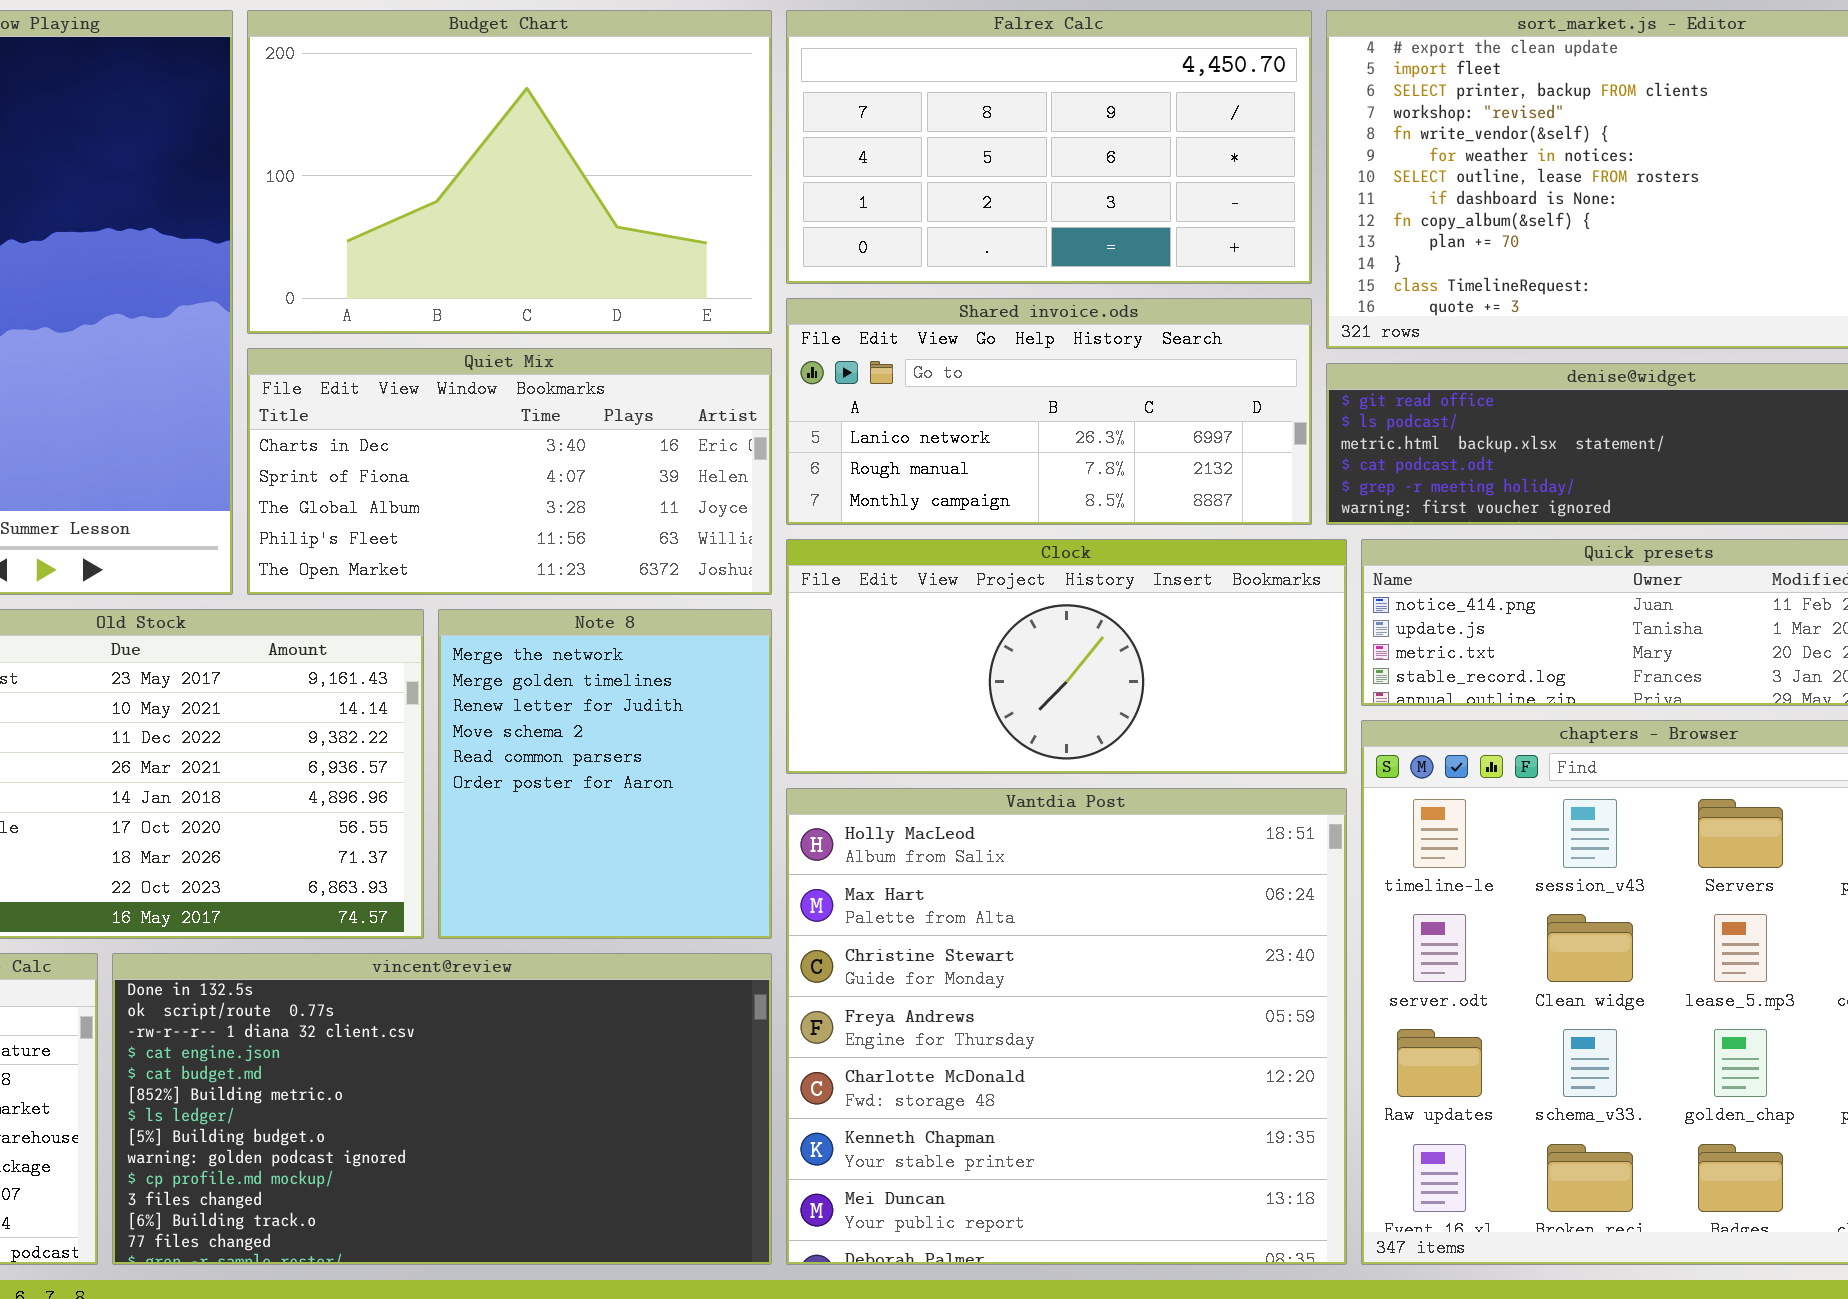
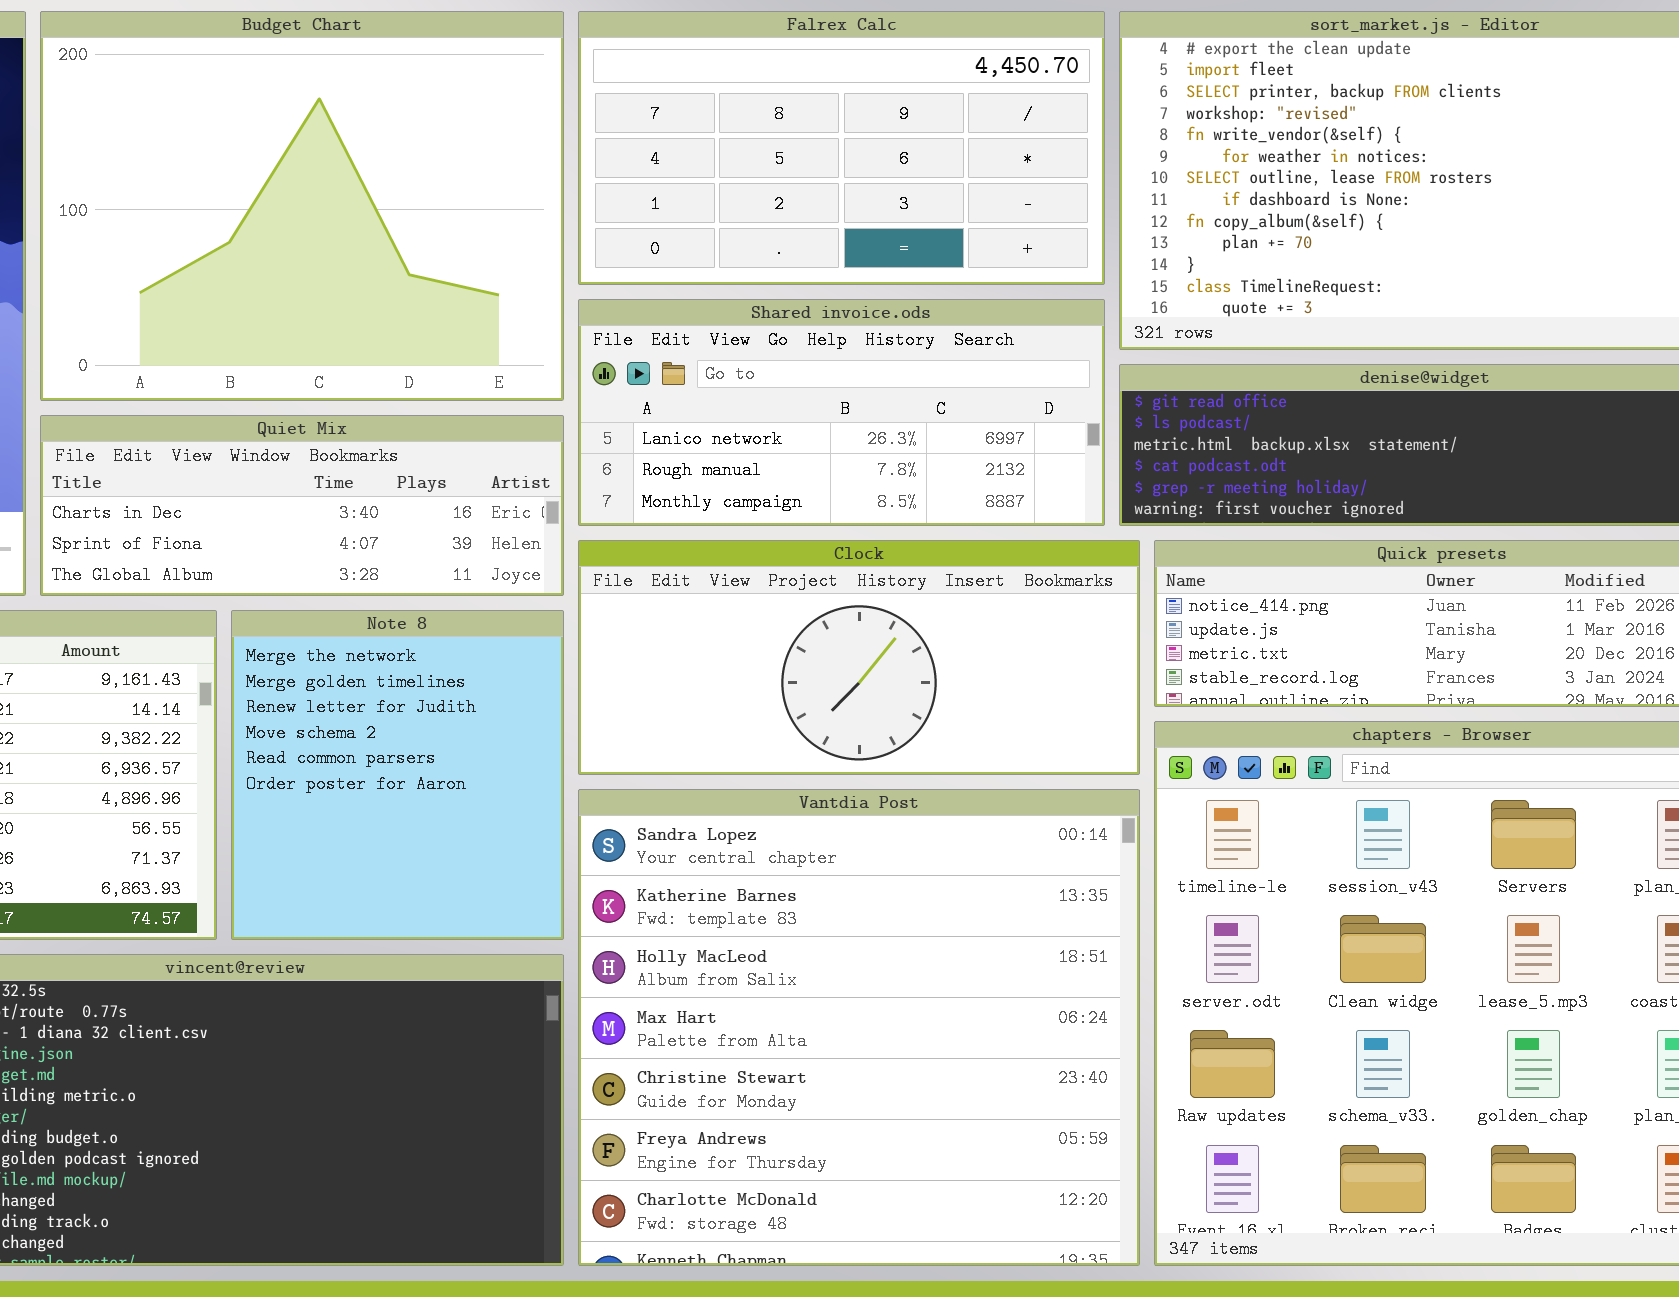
Budget Chart: [247,10,772,334] -> [40,11,564,401], resized
Quiet Mix: [247,348,772,595] -> [40,415,564,596], resized
Vantdia Post: [786,788,1347,1265] -> [578,789,1140,1266], scrolled up 2 rows

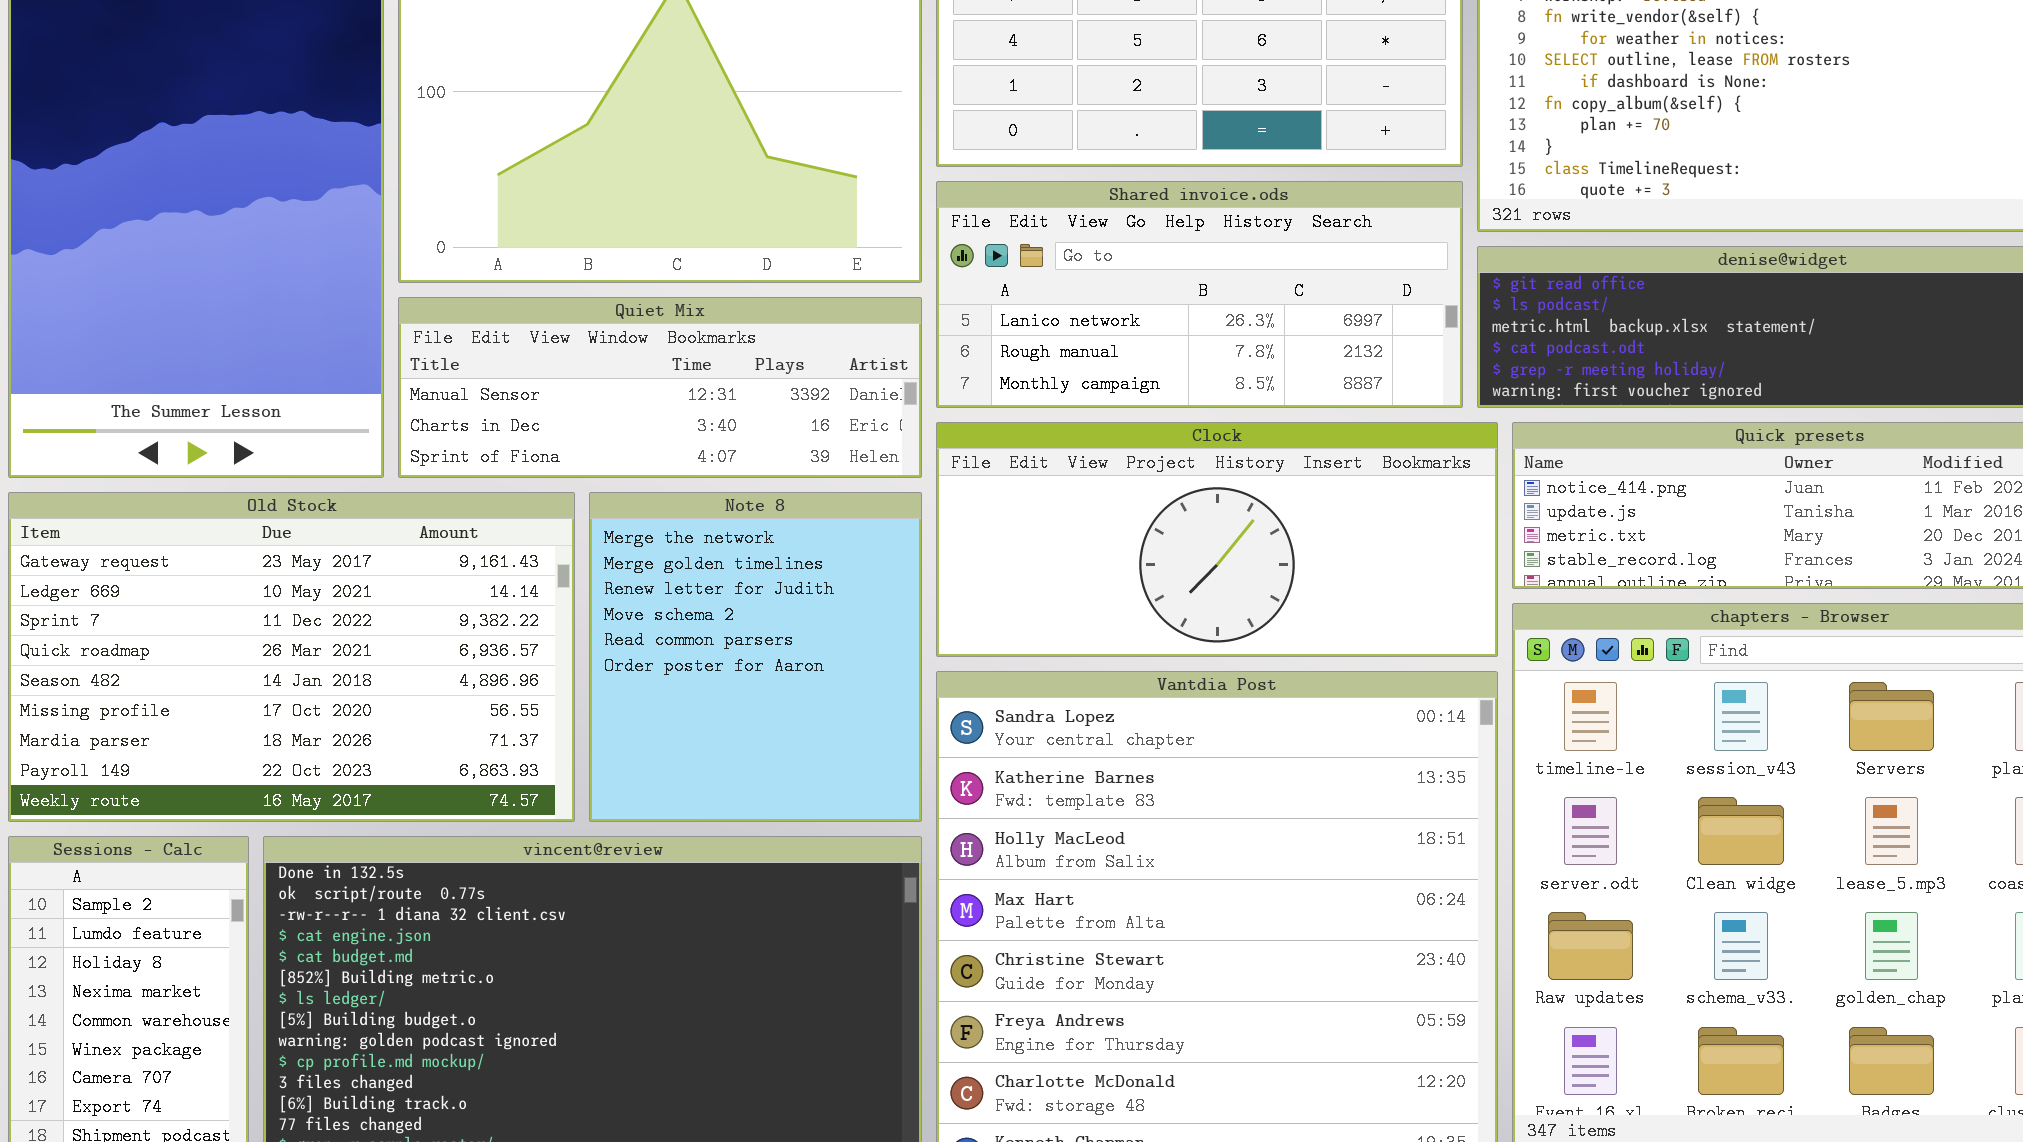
Quiet Mix: [40,415,564,596] -> [398,297,922,478], scrolled up 1 row

